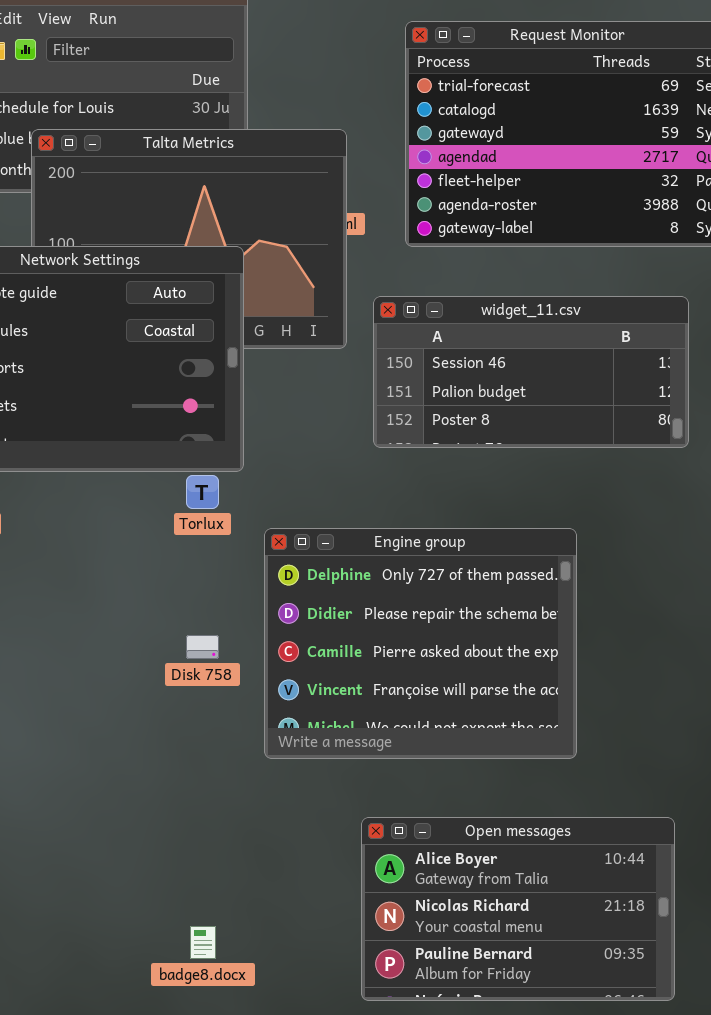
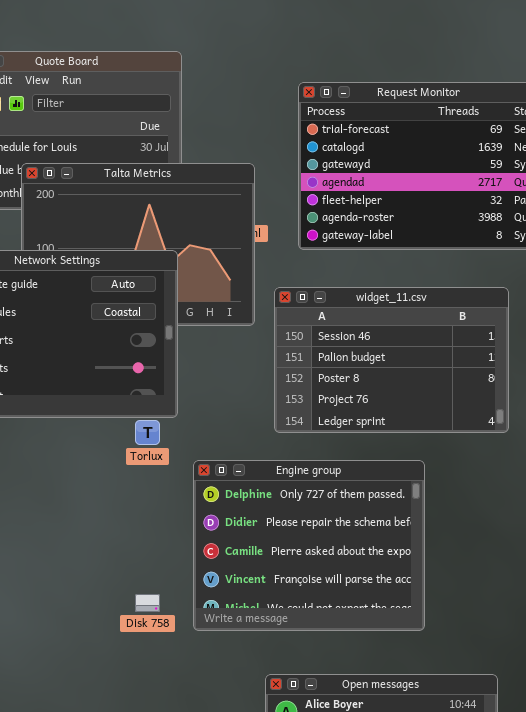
widget_11.csv: [373,296,689,448] -> [274,287,509,433], resized
Disk 758: [186,635,219,659] -> [135,594,160,612], moved

